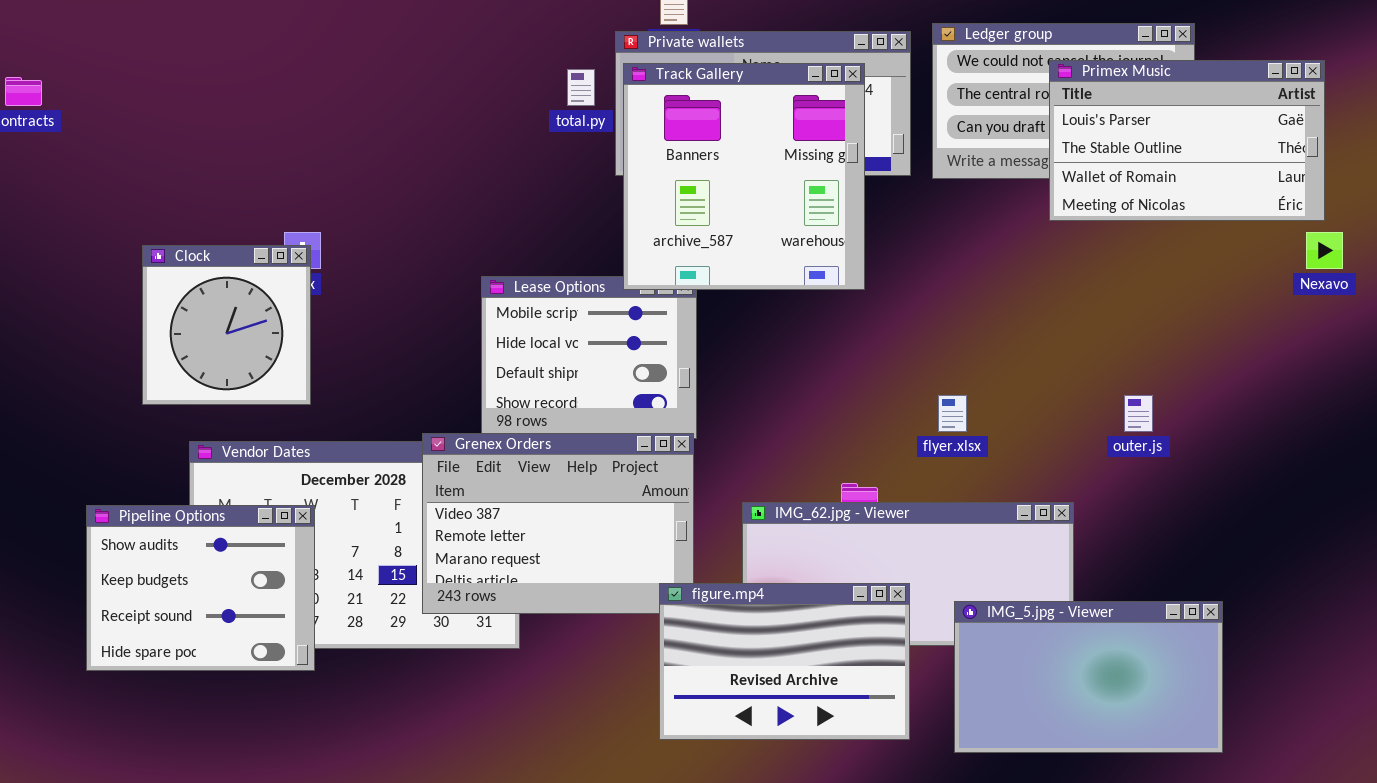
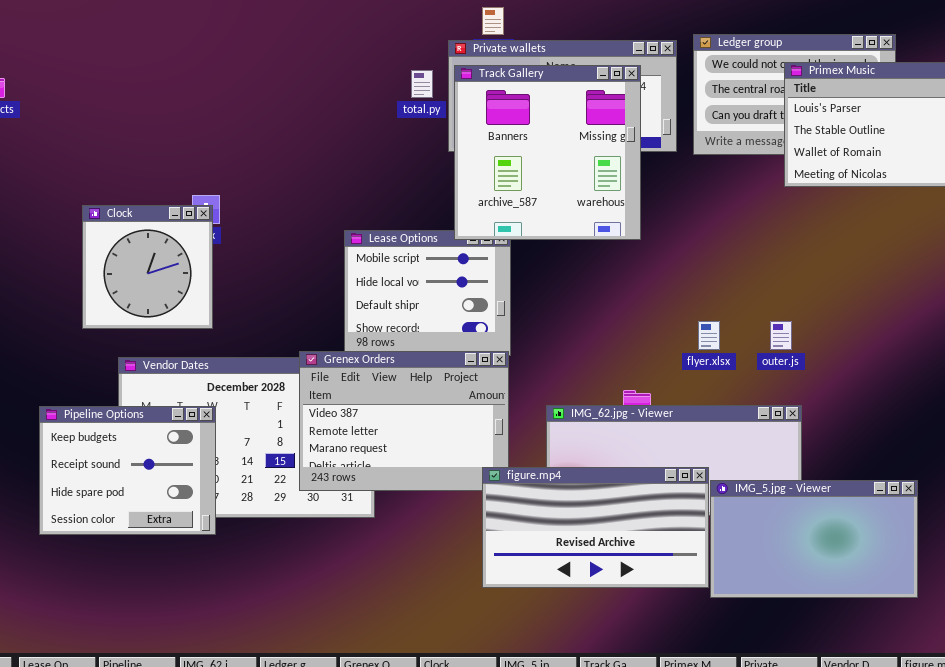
outer.js: [1124,395,1153,432] -> [770,321,792,350], moved
Pipeline Options: [86,505,315,671] -> [39,406,216,535], scrolled down 1 row
figure.mp4: [659,583,910,740] -> [482,467,709,588], resized

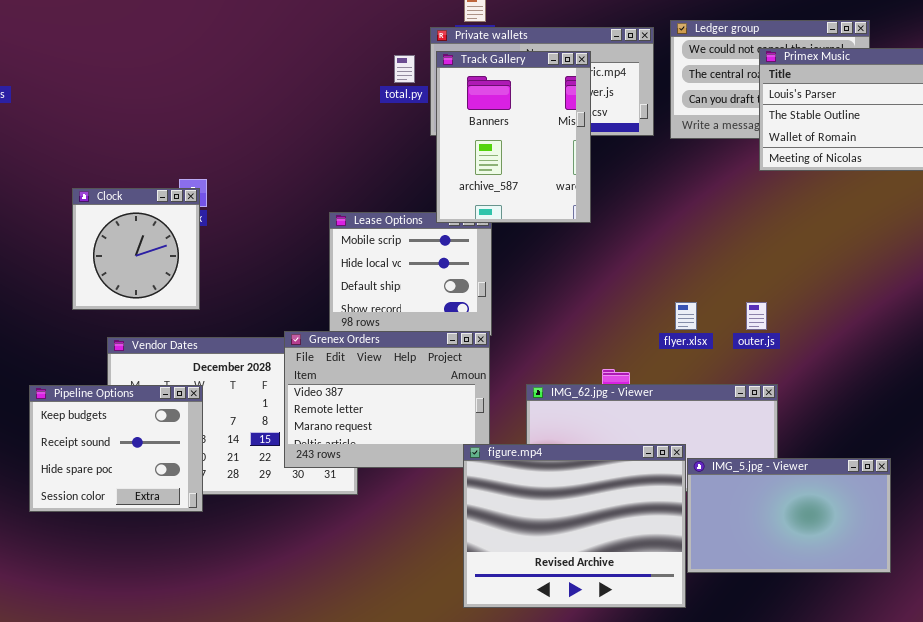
Track Gallery: [454,65,641,240] -> [436,51,591,223], resized
figure.mp4: [482,467,709,588] -> [463,444,686,608], resized

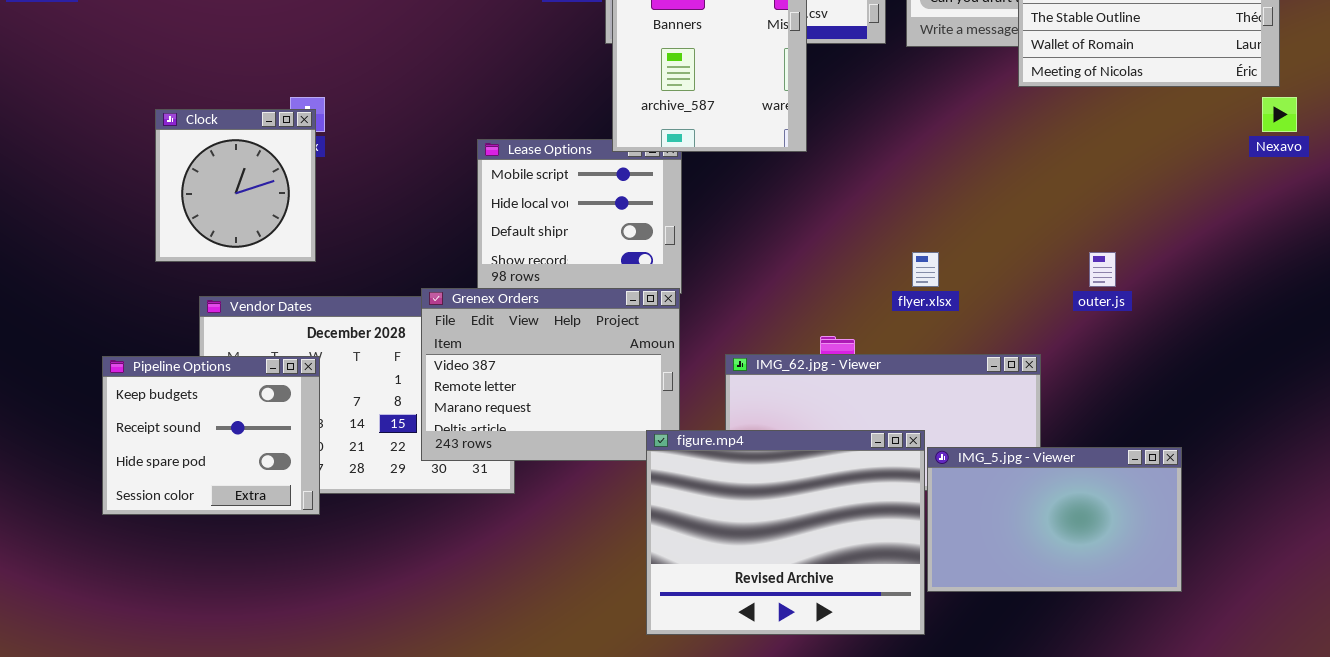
outer.js: [746,302,767,330] -> [1089,252,1116,287], moved

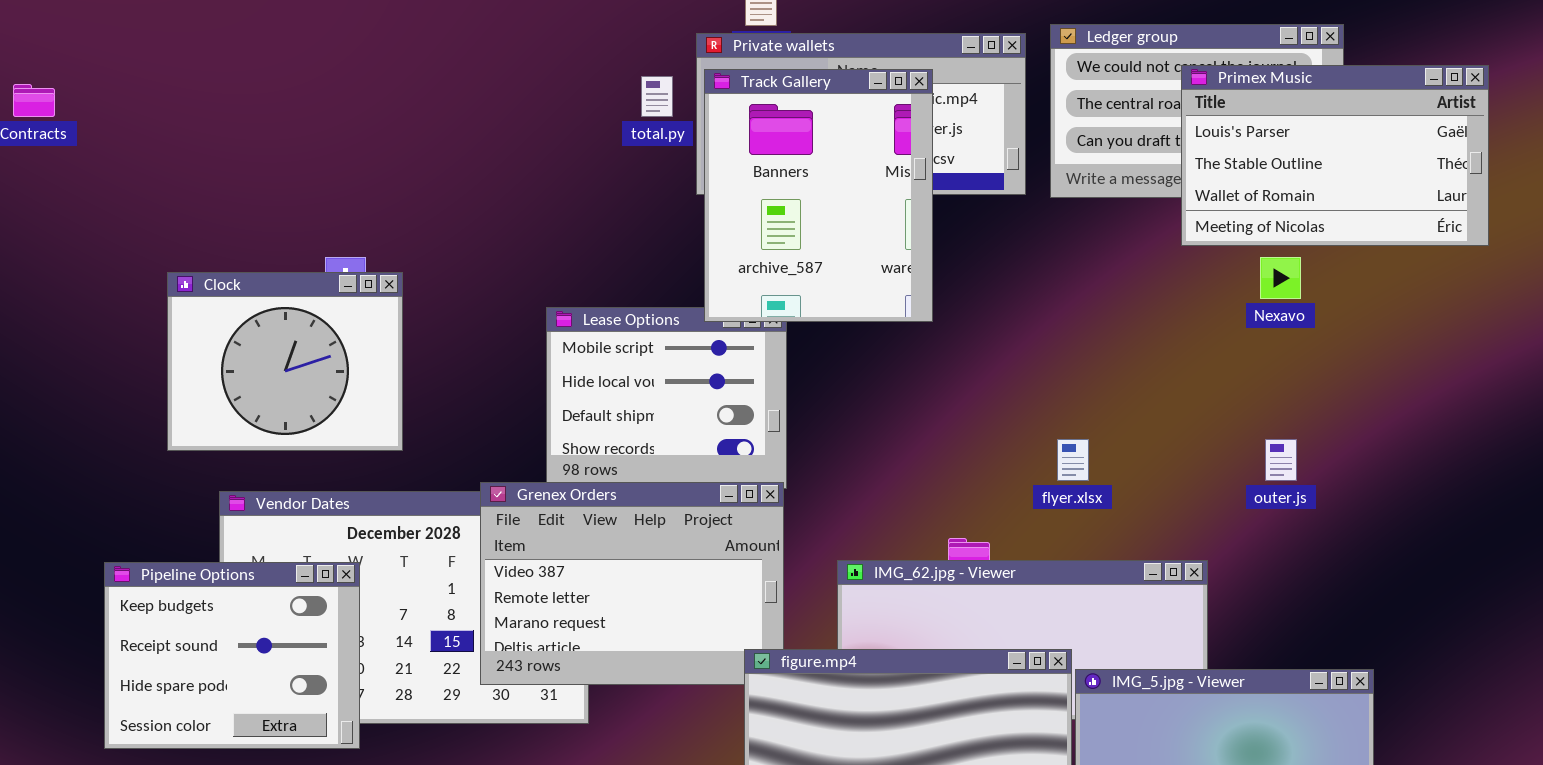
Nexavo: [1262,97,1297,132] -> [1260,257,1301,299], moved
Clock: [155,109,316,262] -> [167,272,403,451], resized

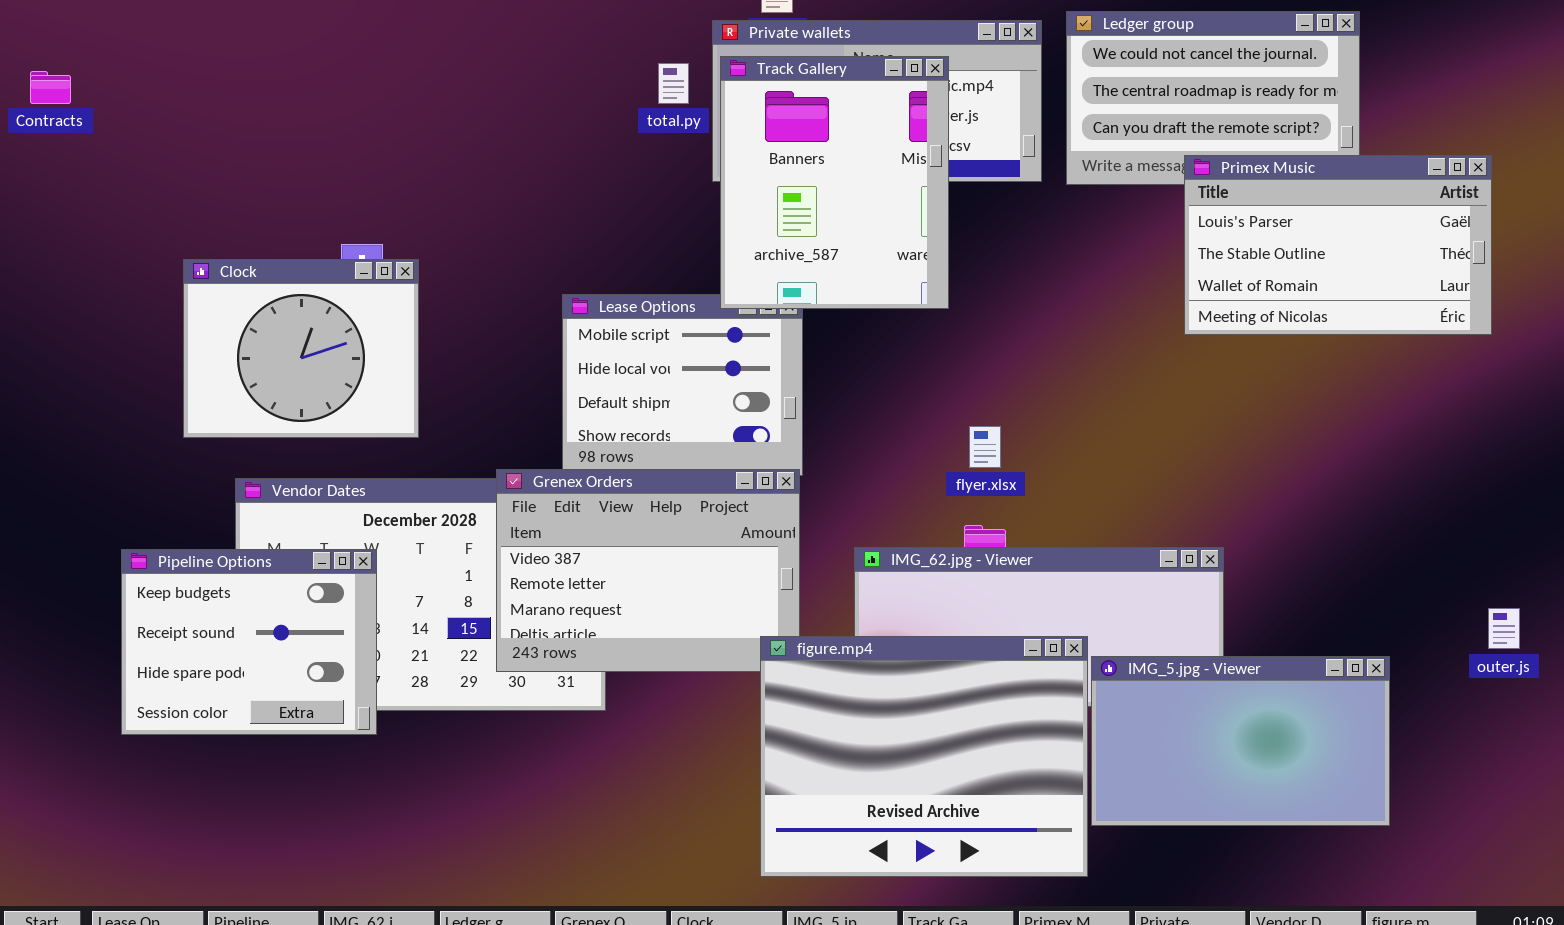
Primex Music: [1181,65,1489,246] -> [1184,155,1492,335], moved
flyer.xlsx: [1057,439,1089,481] -> [969,426,1001,468], moved
outer.js: [1265,439,1297,481] -> [1488,608,1520,649], moved

